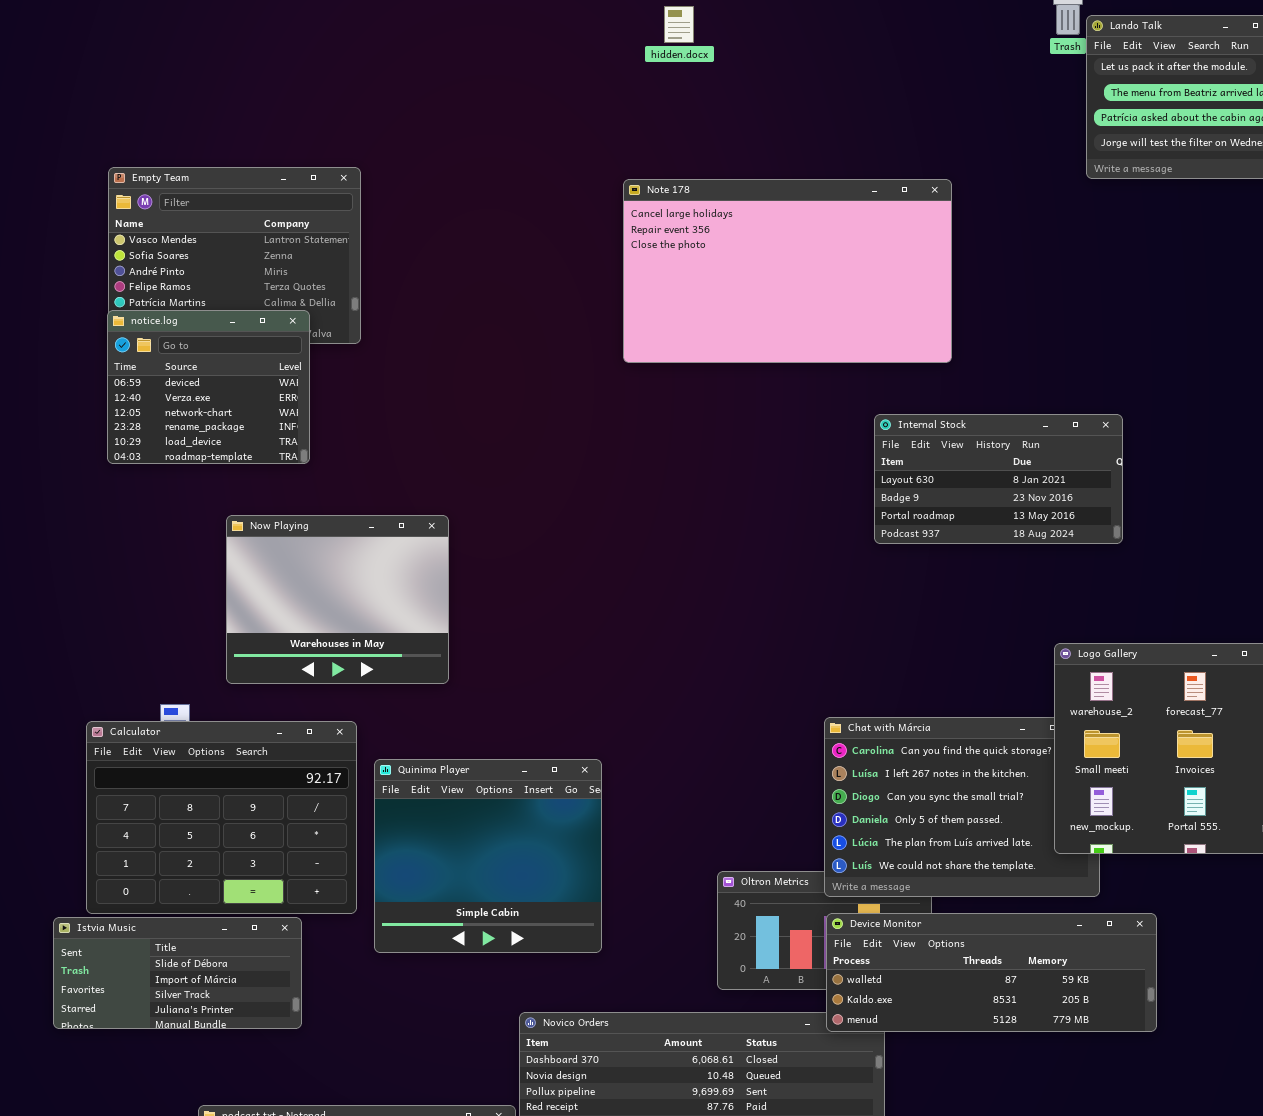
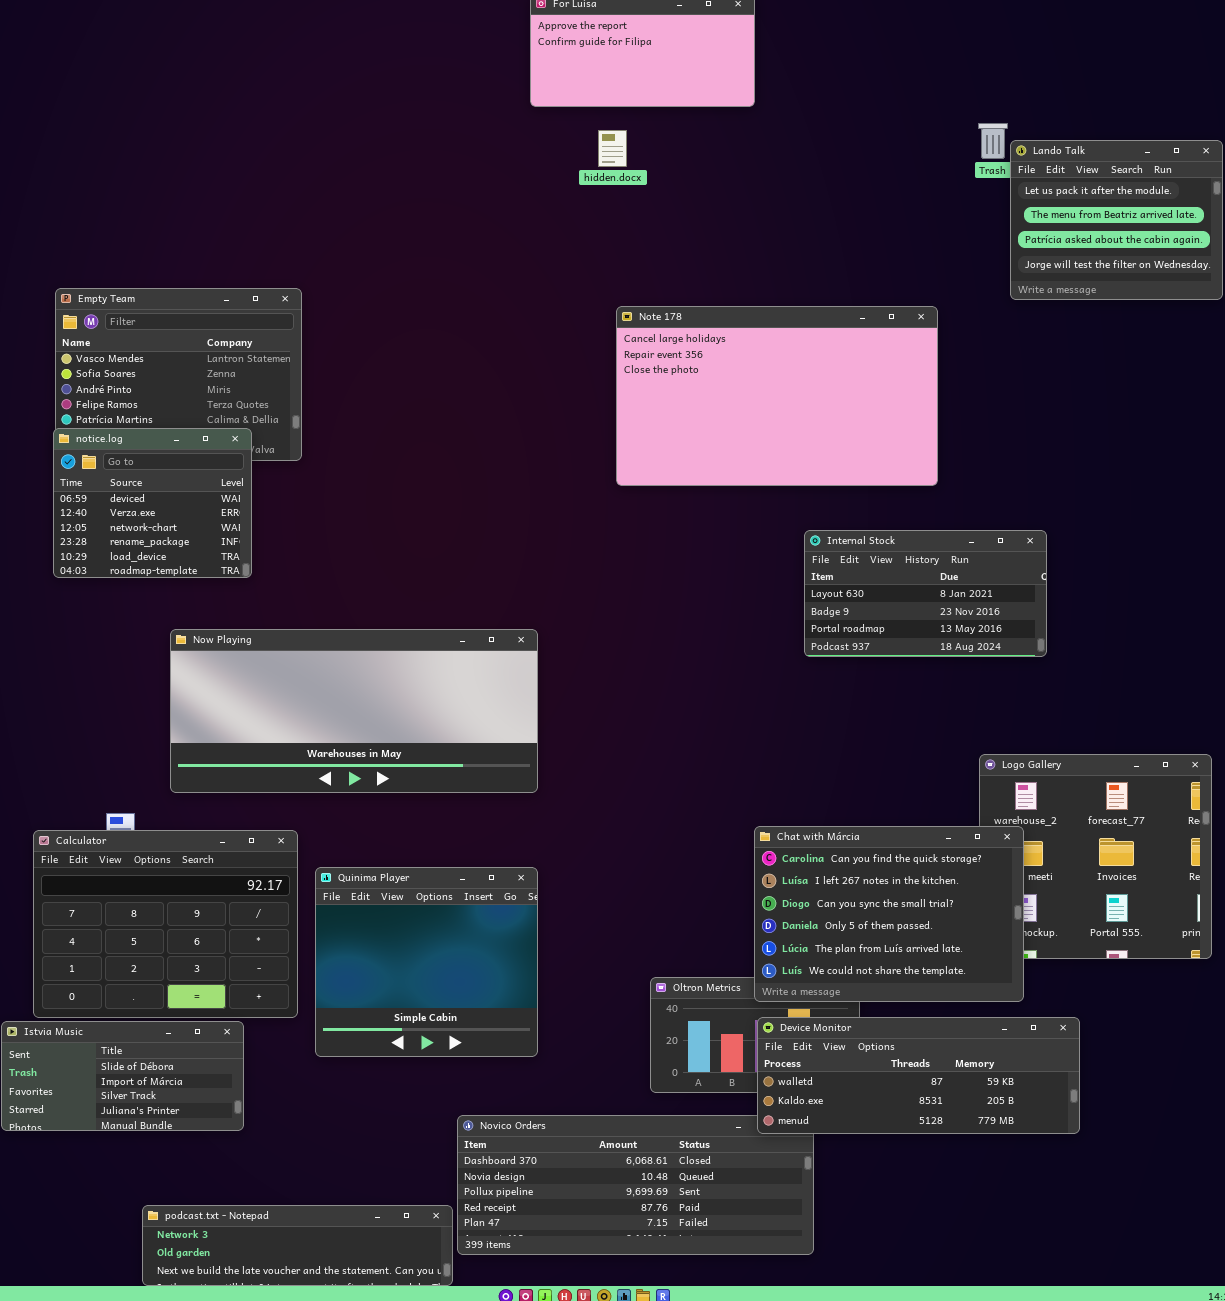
Note 178: [623,179,952,363] -> [616,306,938,486], moved
Now Playing: [226,515,449,684] -> [170,629,538,793], resized
Chat with Márcia: [824,717,1100,897] -> [754,826,1024,1002], raised

